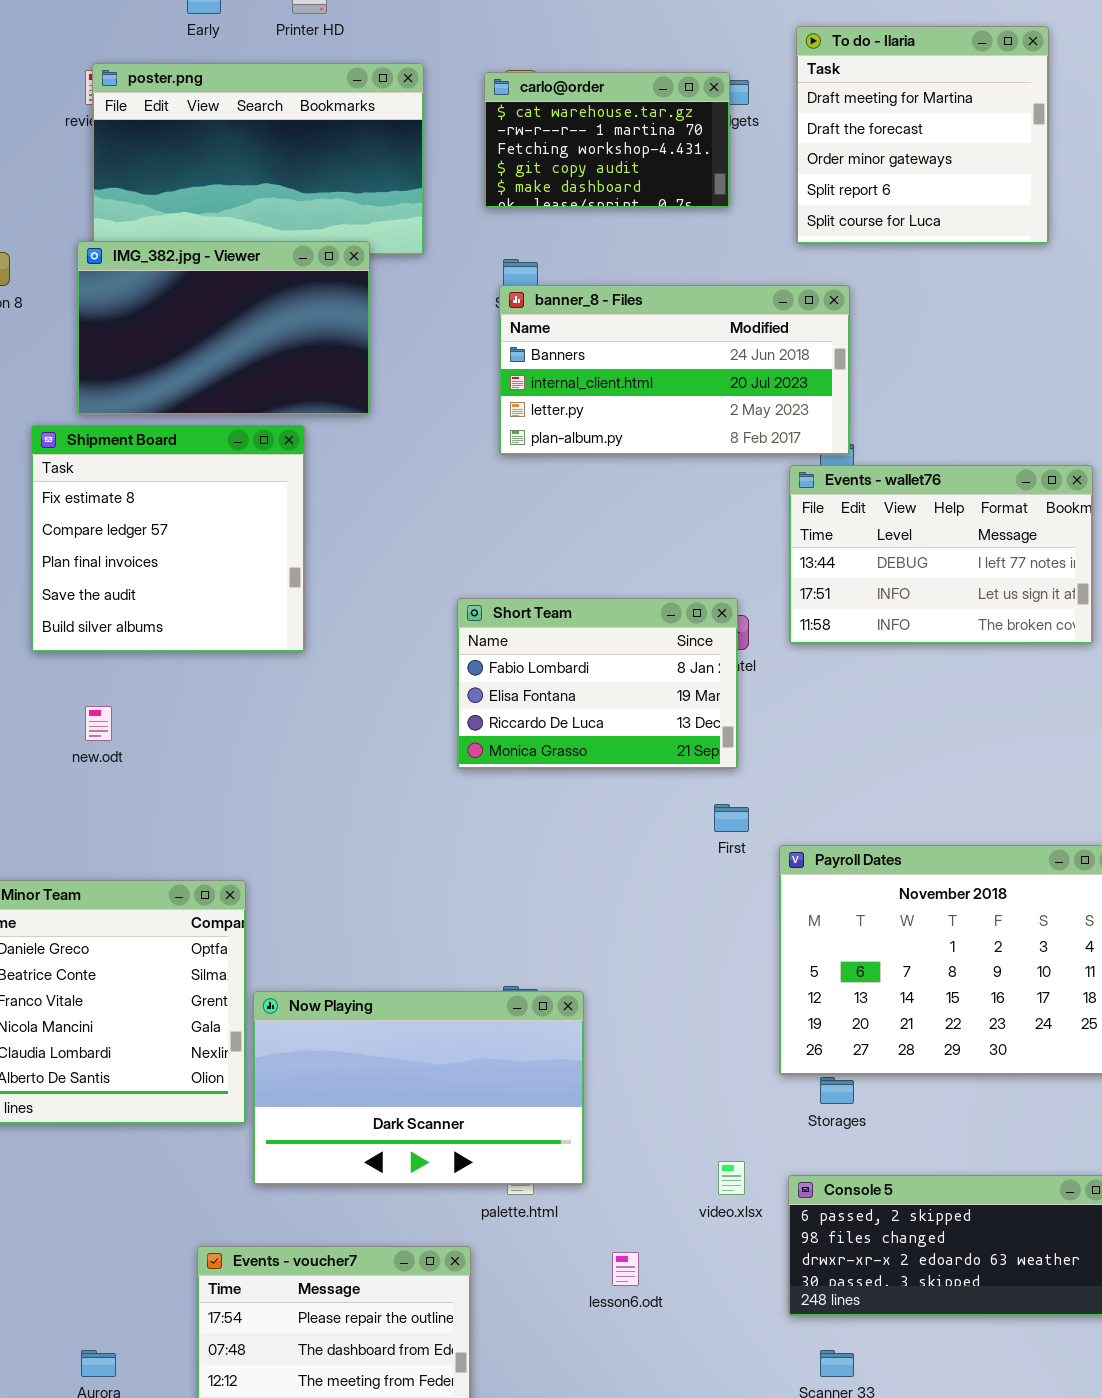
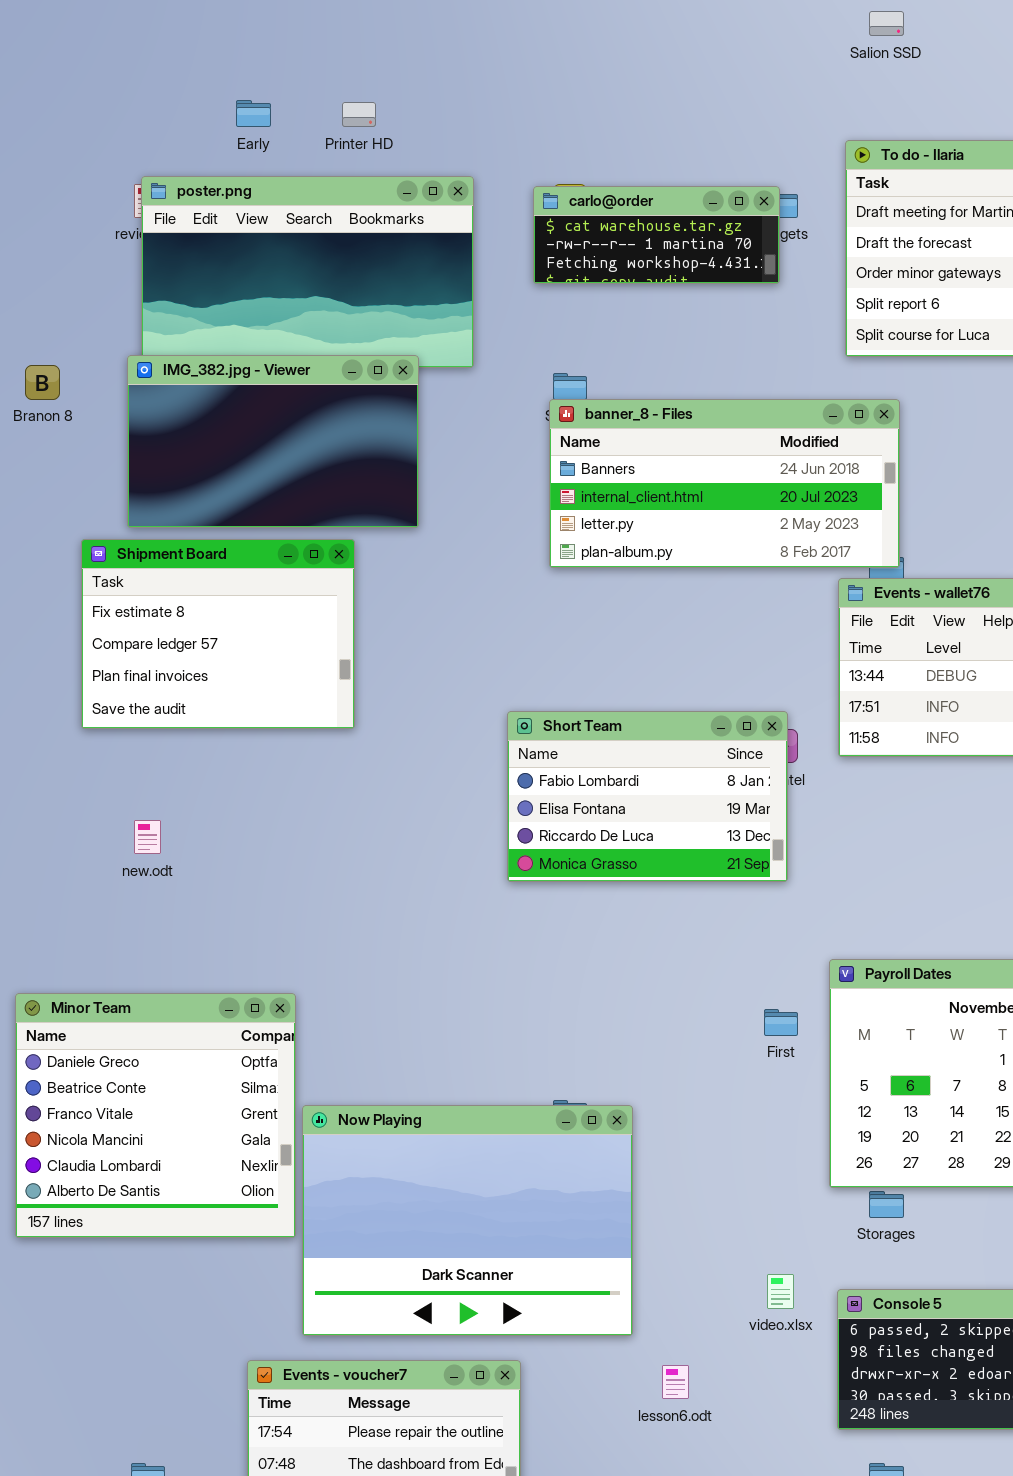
carlo@order: [484,72,730,208] -> [533,186,780,284], resized
Shipment Board: [31,425,305,652] -> [81,539,355,729], resized
First: [714,804,749,832] -> [764,1009,798,1036], moved
Now Playing: [253,991,584,1185] -> [302,1105,633,1336], resized

